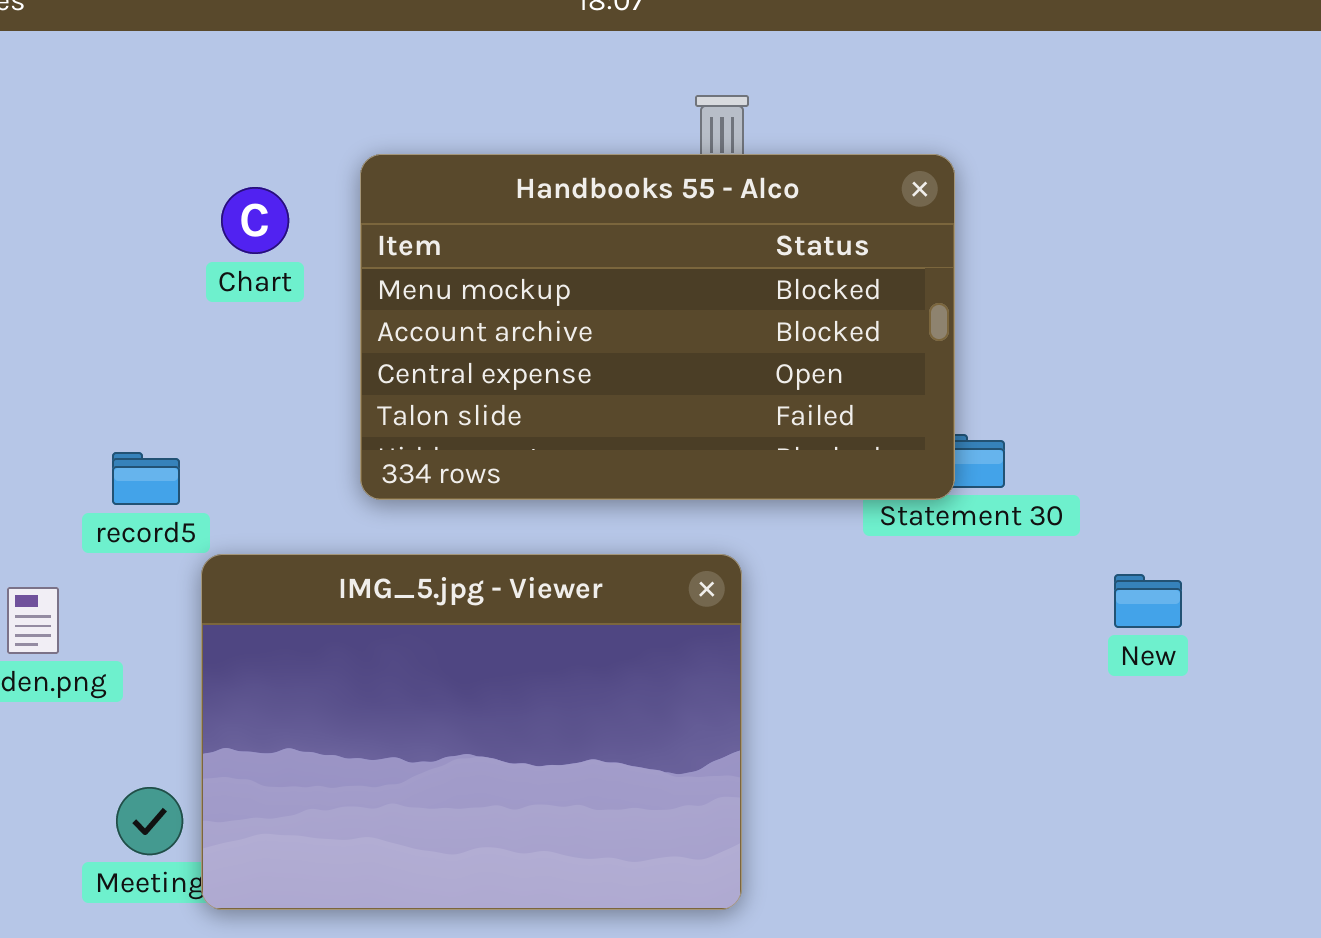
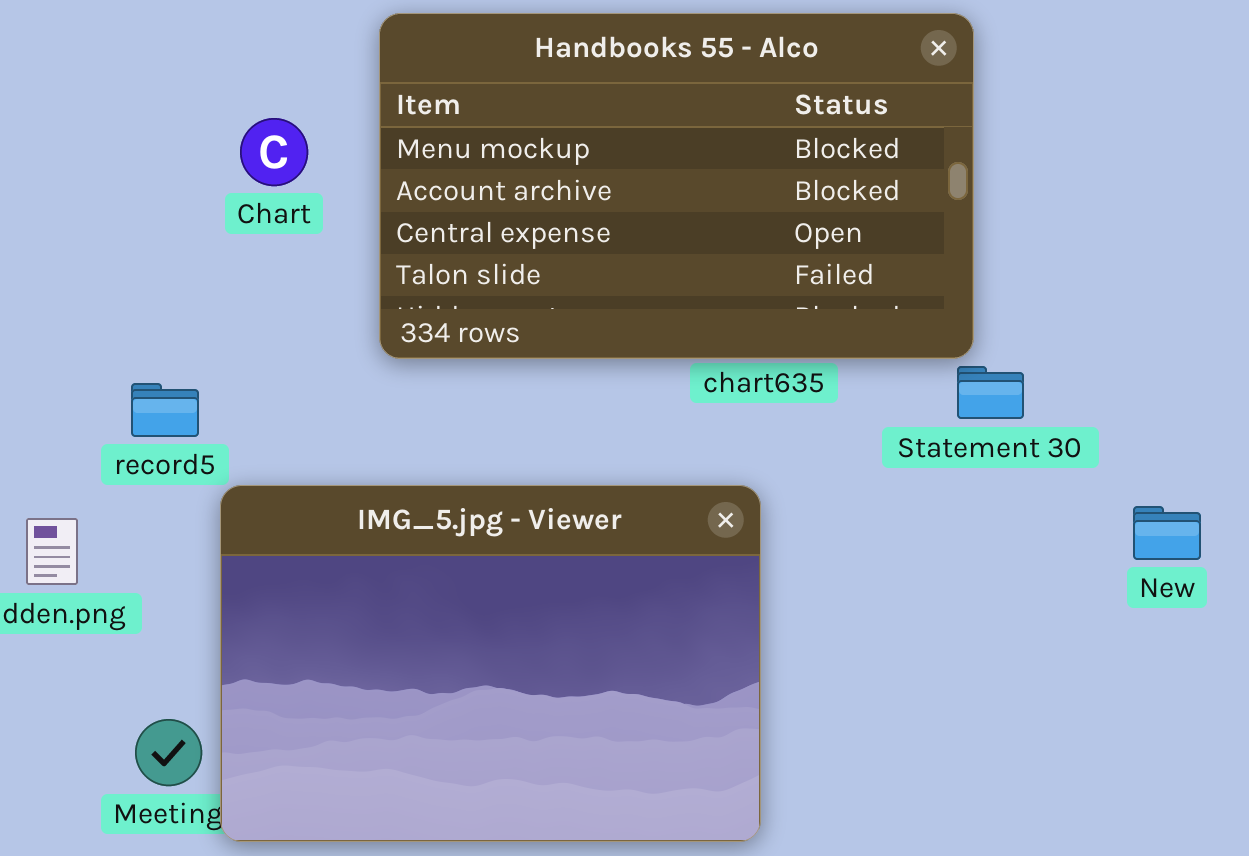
Handbooks 55 - Alco: [360,154,955,500] -> [379,13,974,359], moved

